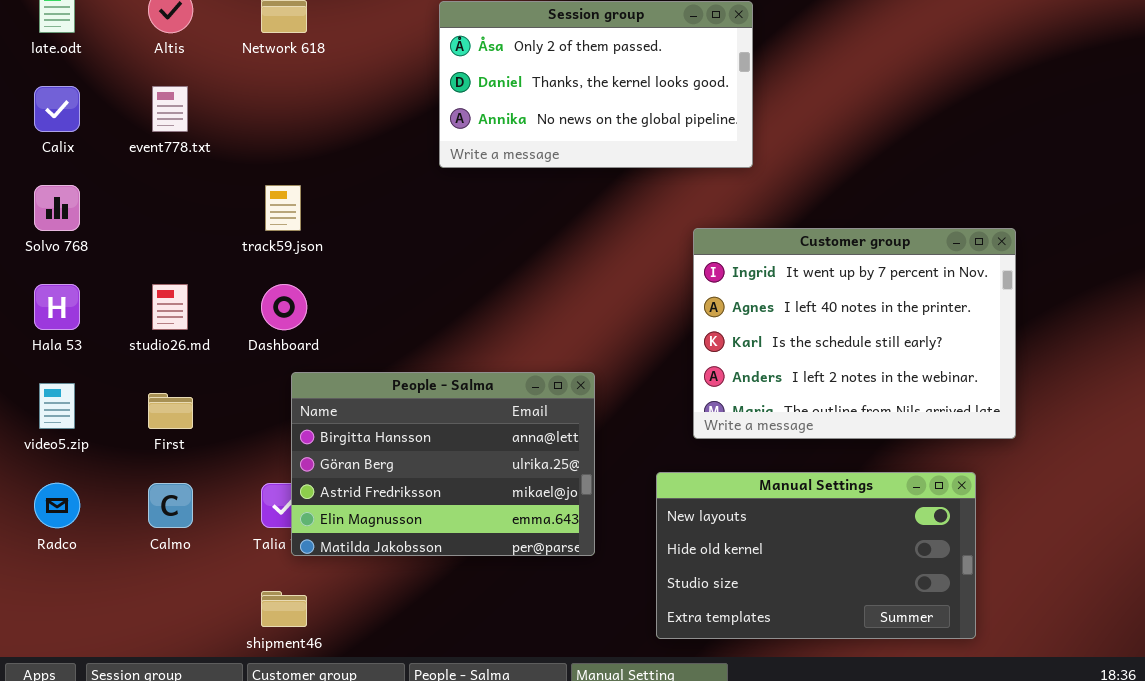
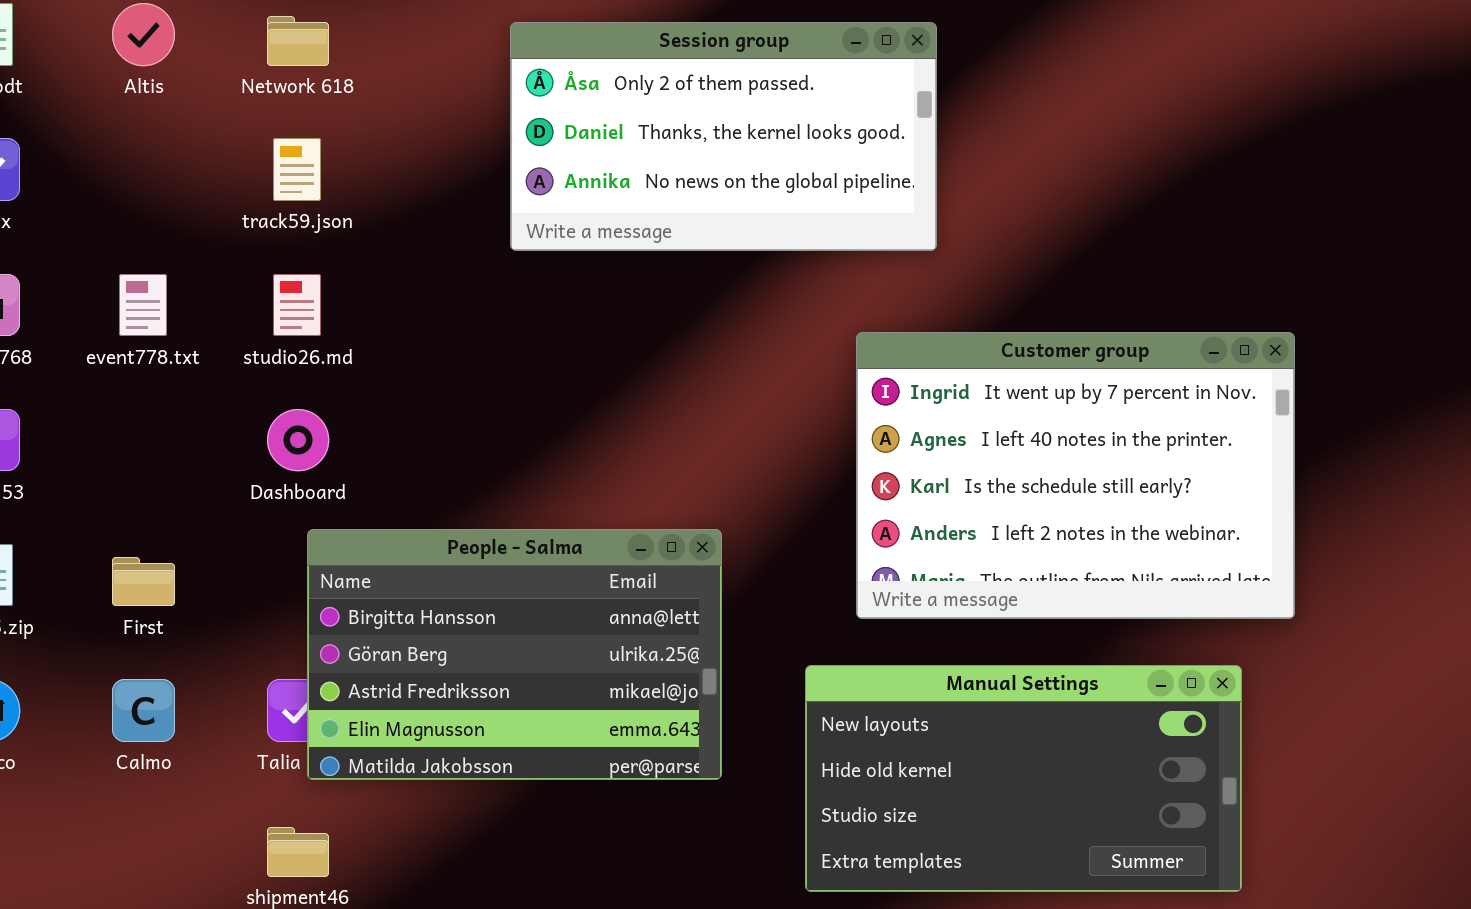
event778.txt: [152,86,188,132] -> [119,274,167,336], moved
track59.json: [265,185,301,231] -> [273,138,321,201], moved
studio26.md: [152,284,188,330] -> [273,274,321,336], moved

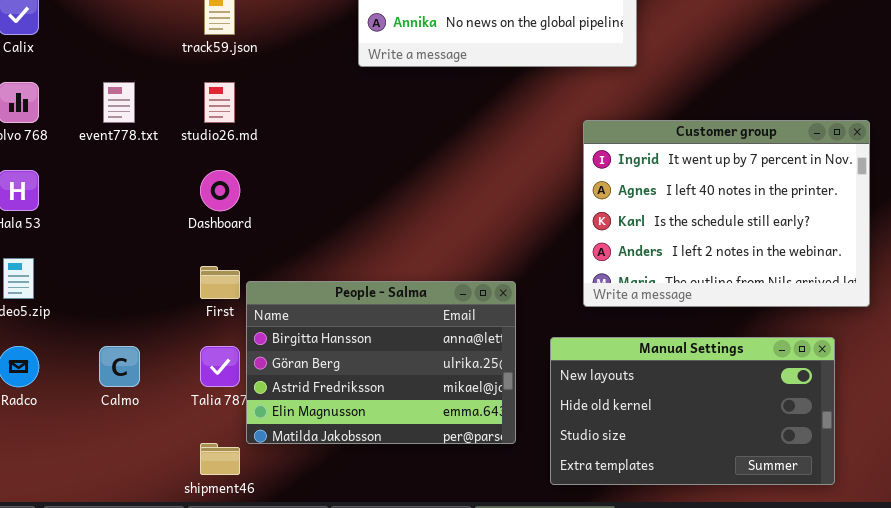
People - Salma: [307,529,722,780] -> [246,281,516,444], moved
First: [112,557,175,606] -> [200,266,240,299], moved

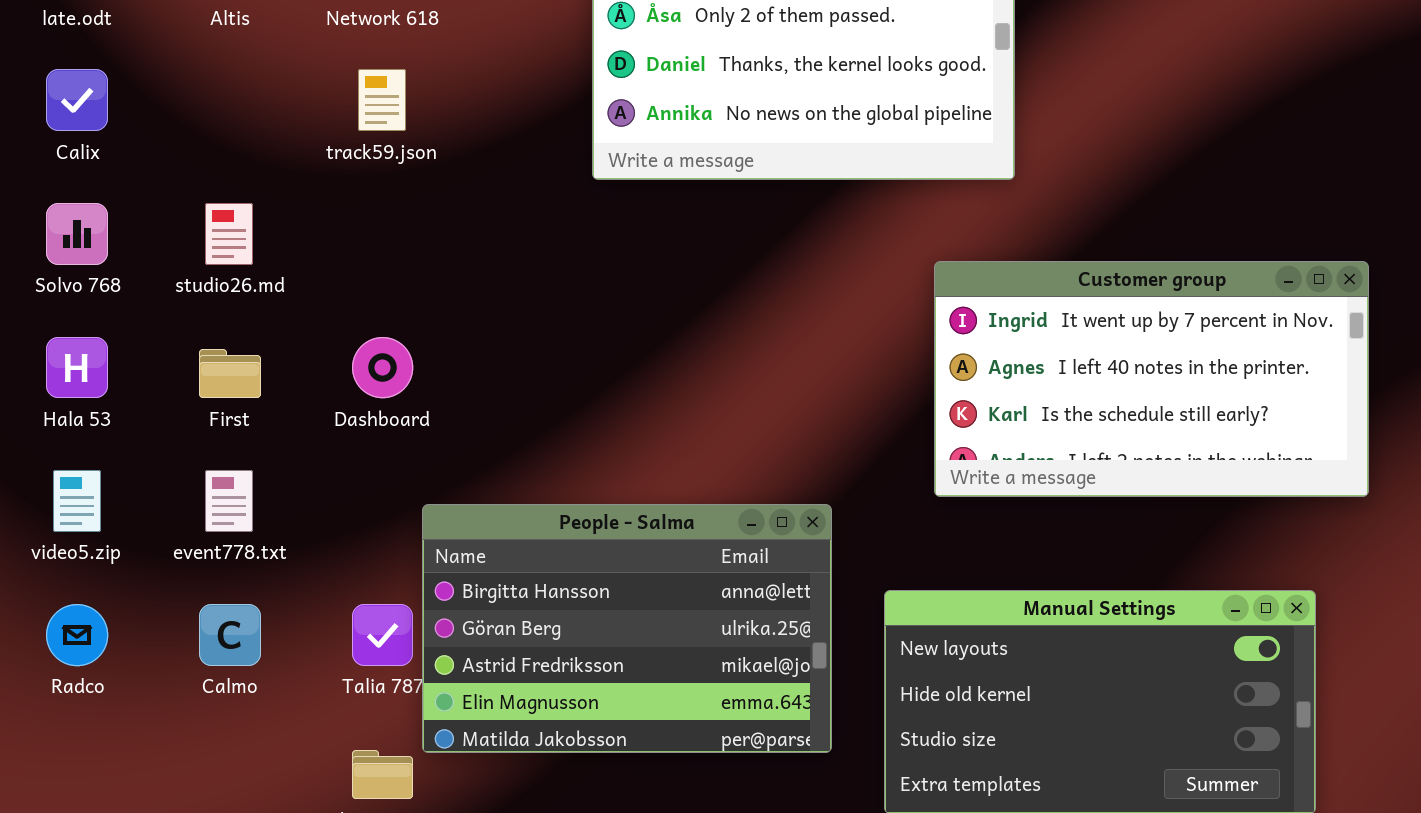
event778.txt: [103,82,135,123] -> [205,470,253,532], moved
studio26.md: [204,82,235,123] -> [205,203,253,265], moved
Customer group: [583,120,870,307] -> [934,261,1369,497], resized
First: [200,266,240,299] -> [199,349,261,398], moved

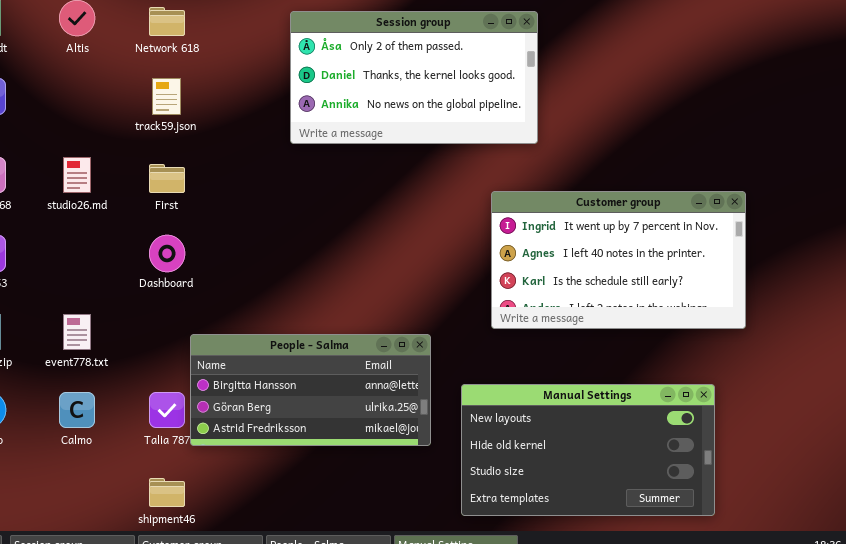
First: [199,349,261,398] -> [149,164,185,193], moved
People - Salma: [422,504,832,753] -> [190,334,431,446], resized

